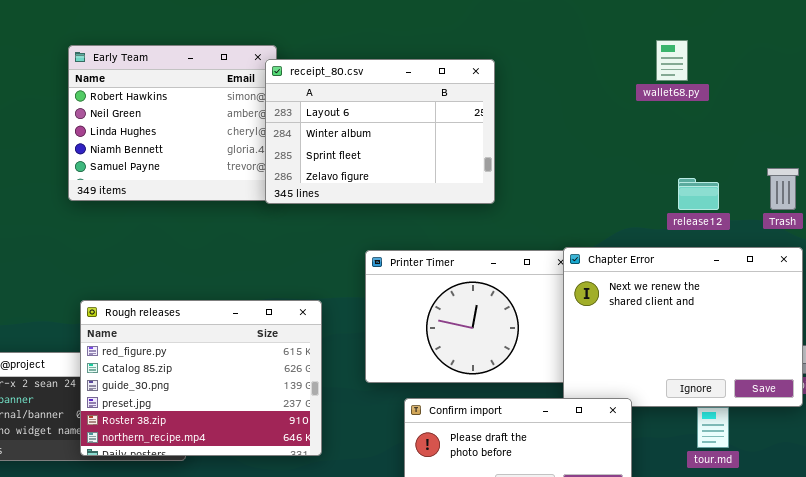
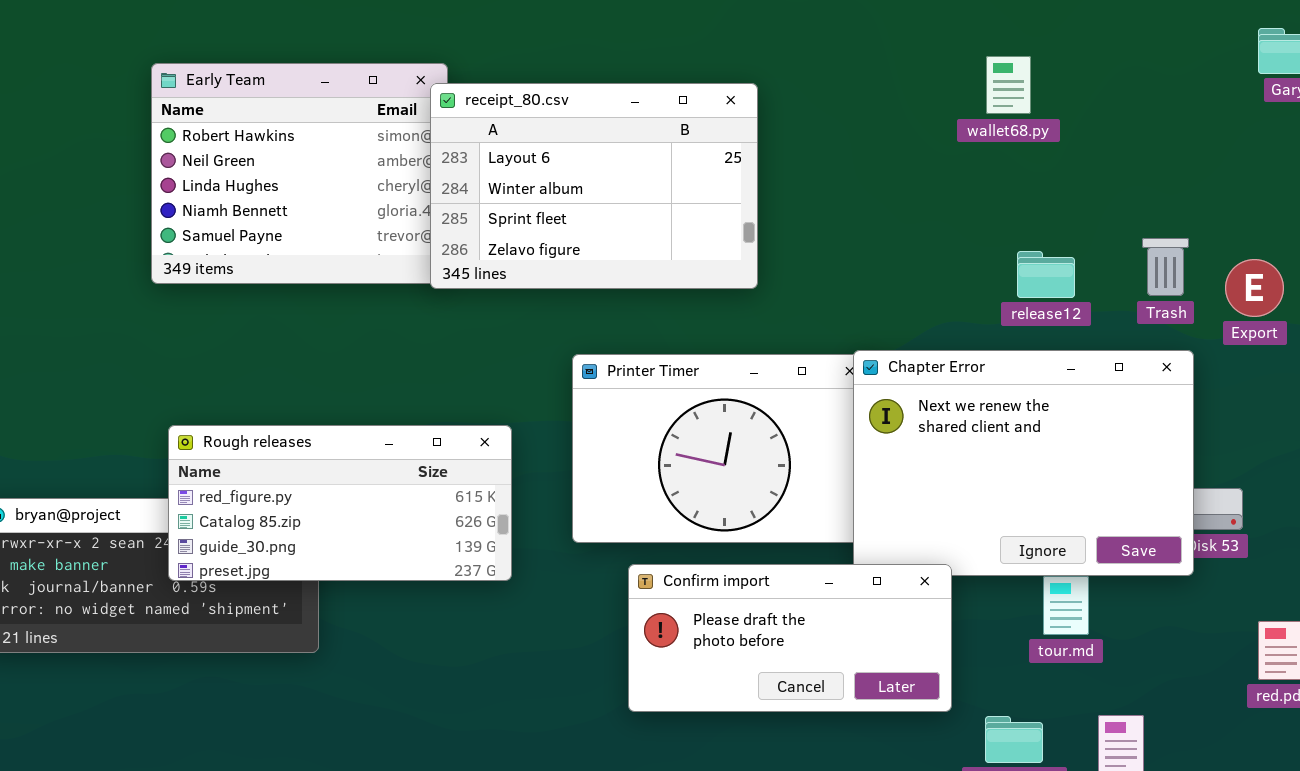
Rough releases: [80,300,322,456] -> [168,425,512,581], resized

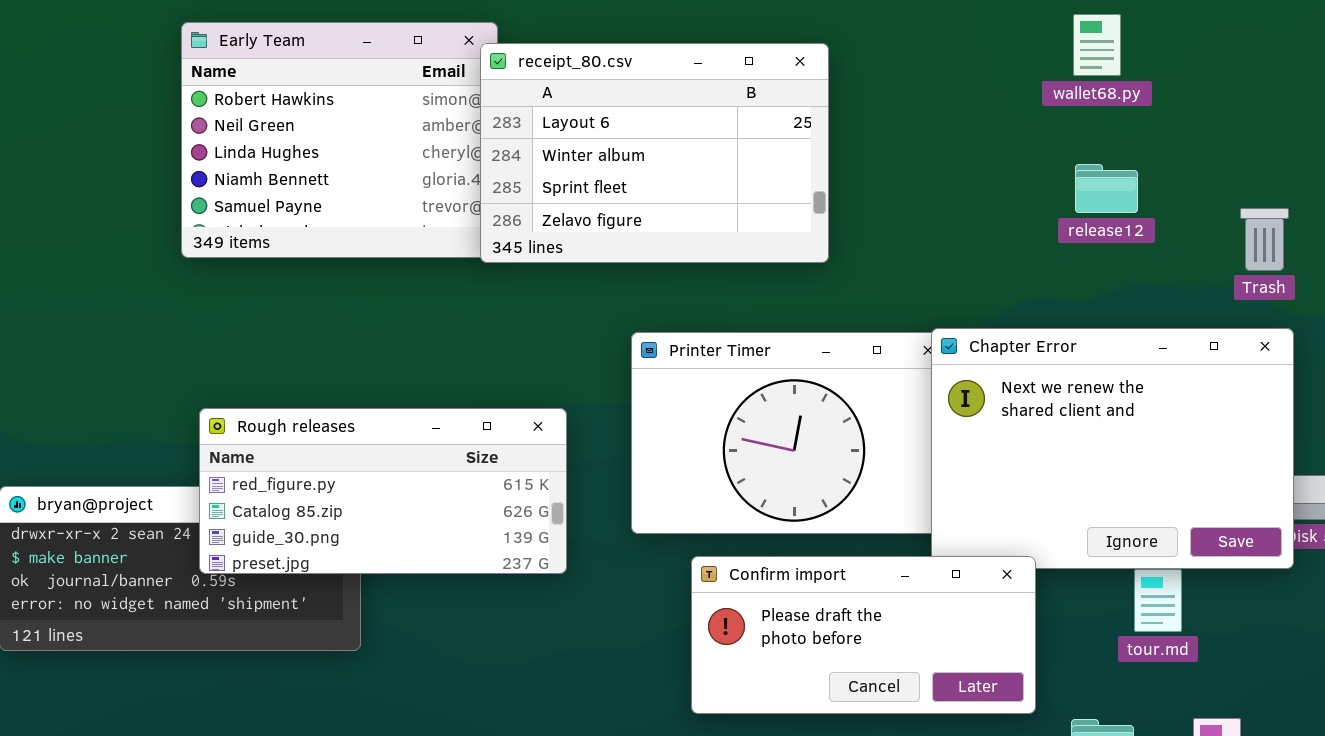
release12: [1017,251,1075,298] -> [1075,164,1138,213], moved

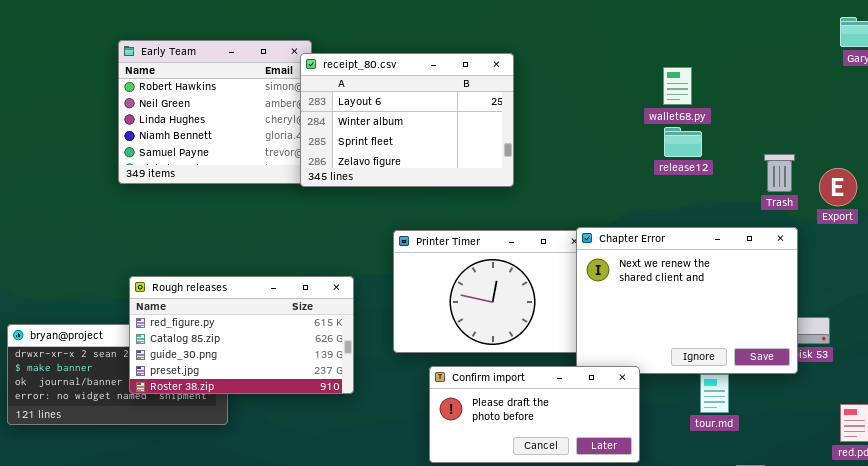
wallet68.py: [1073,14,1121,76] -> [663,67,692,105], moved
Rough releases: [199,408,567,574] -> [129,276,354,394], resized

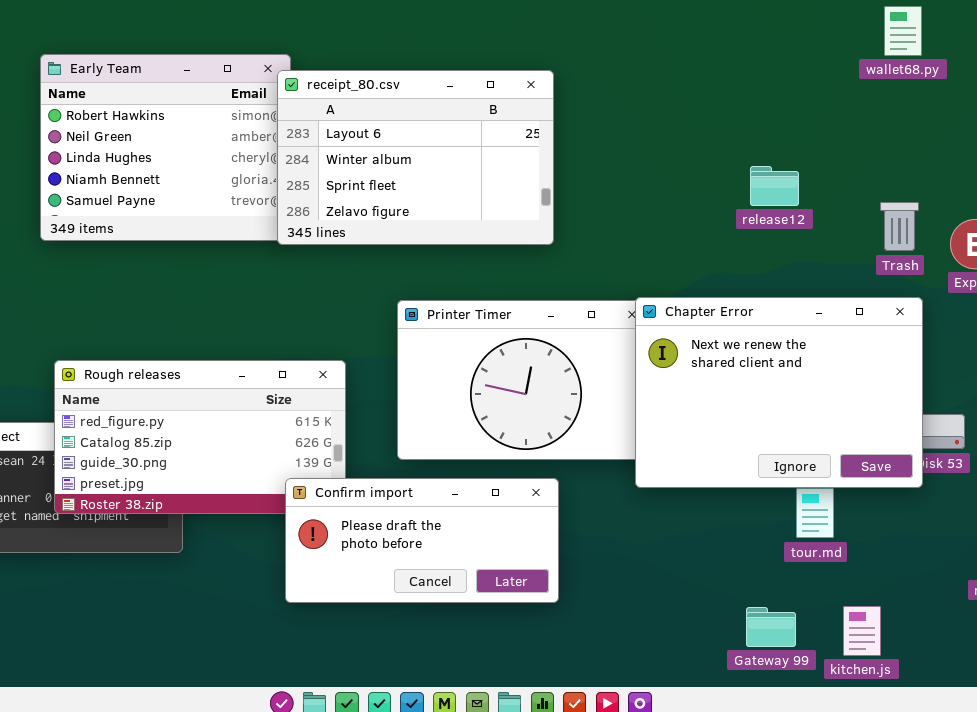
wallet68.py: [663,67,692,105] -> [884,6,922,56], moved
Confirm import: [429,366,640,463] -> [285,478,559,603], moved

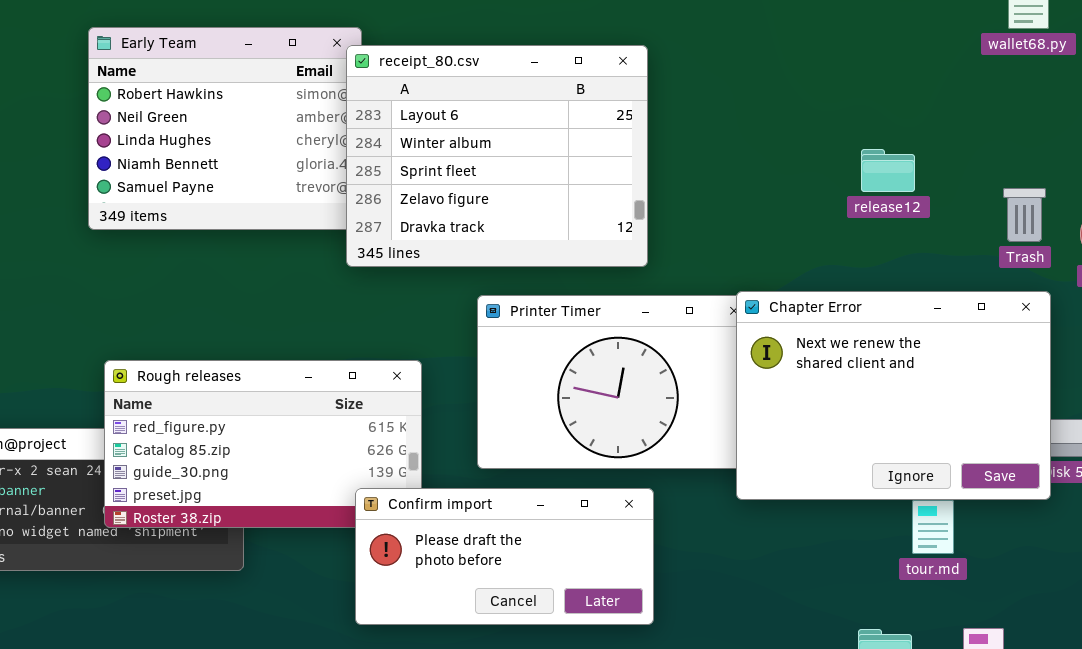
receipt_80.csv: [277,70,554,245] -> [346,45,648,267], resized

